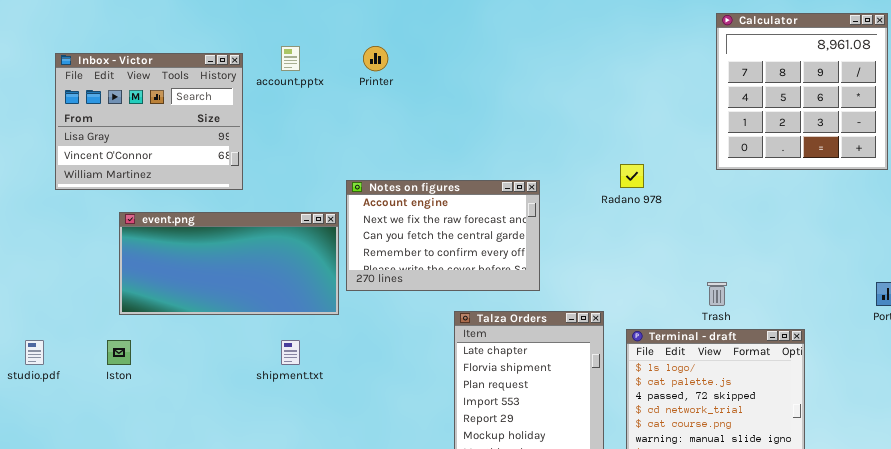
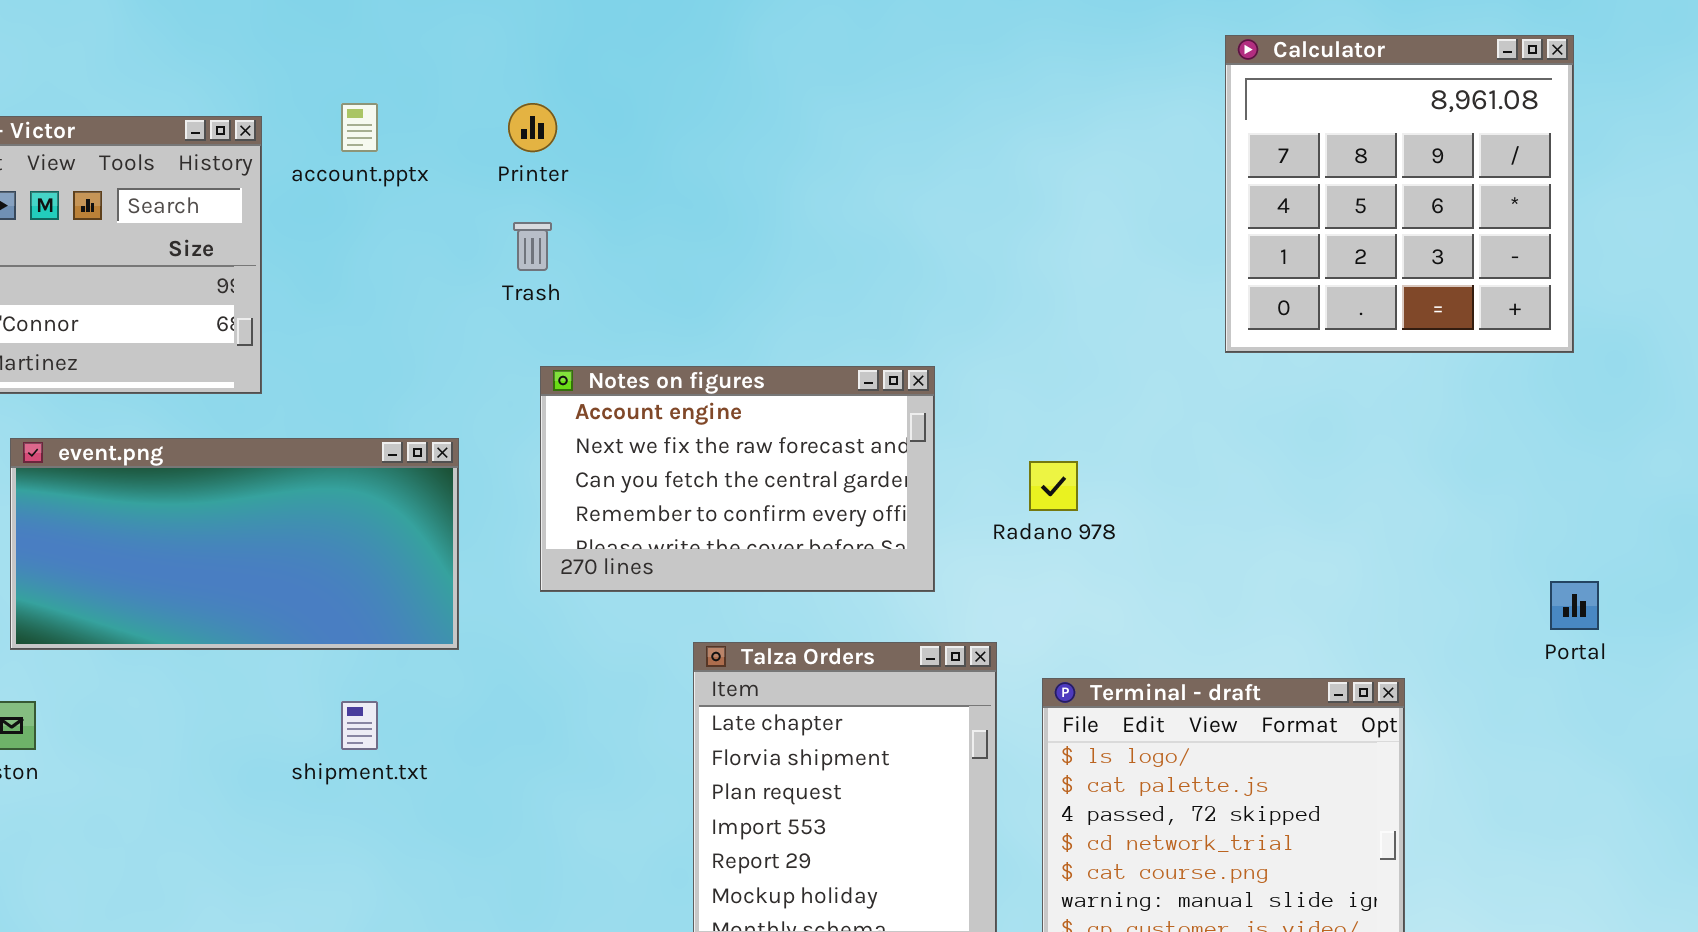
Radano 978: [620,164,644,188] -> [1029,461,1078,511], moved
Notes on figures: [346,180,540,291] -> [540,366,935,592], moved
Trash: [707,282,727,306] -> [513,222,552,271], moved

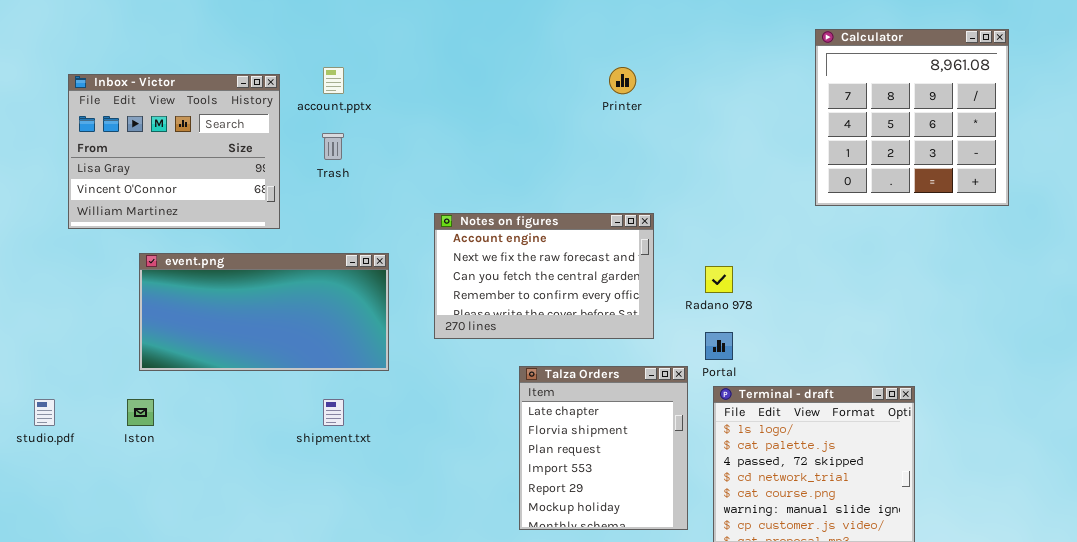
Printer: [508,103,557,152] -> [609,67,636,94], moved
Trash: [513,222,552,271] -> [322,133,344,160], moved
Portal: [1550,581,1599,630] -> [705,332,733,360], moved

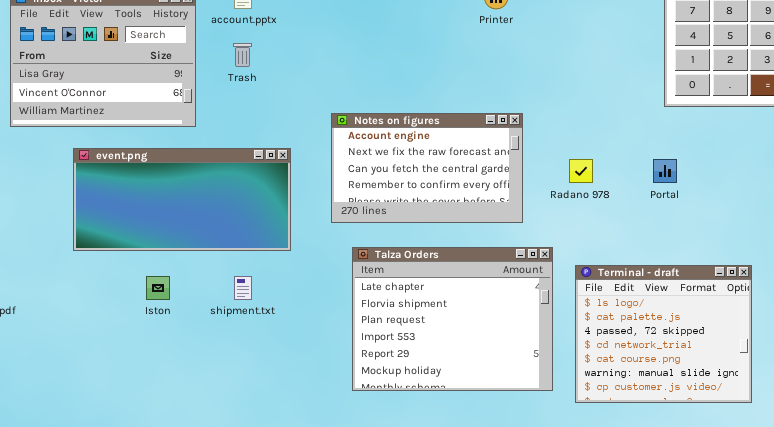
Portal: [705,332,733,360] -> [653,159,677,183], moved
Talza Orders: [519,366,688,530] -> [352,247,553,391], resized
Iston: [127,399,154,426] -> [146,276,170,300], moved

